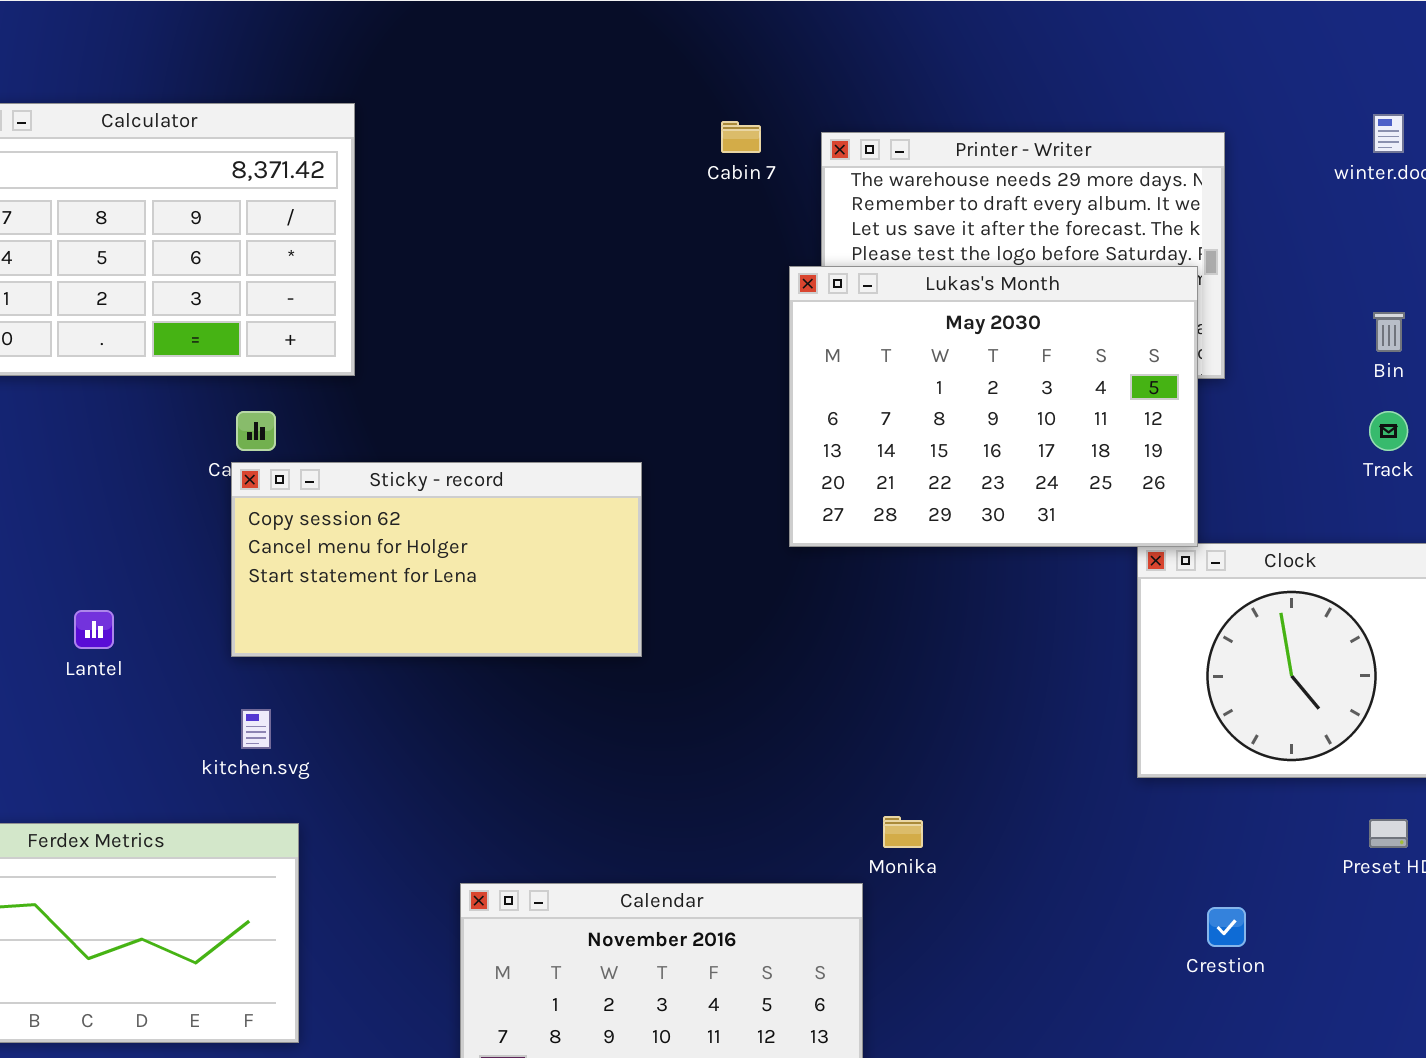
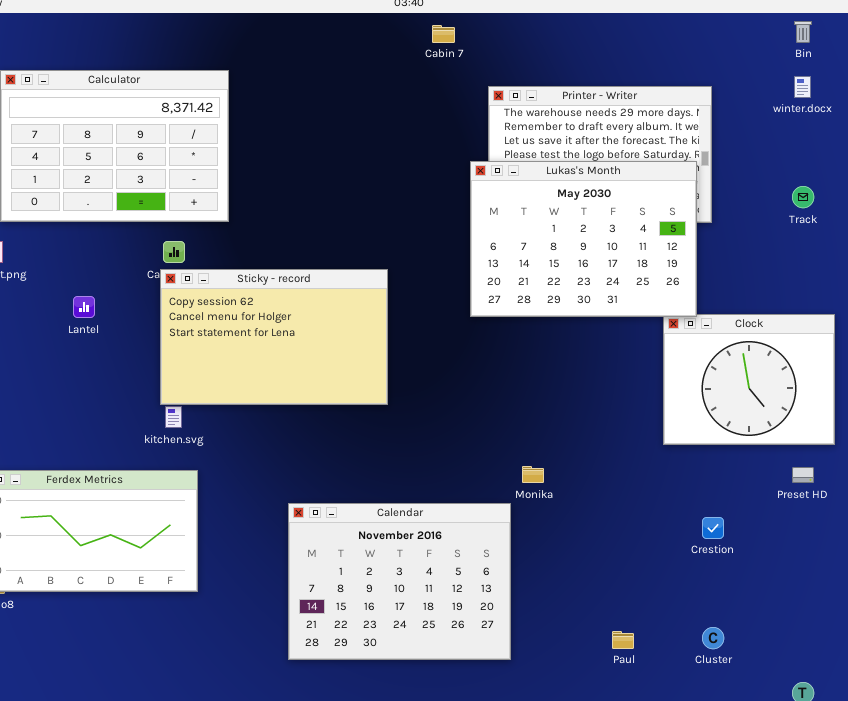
Cabin 7: [721,121,761,153] -> [432,25,455,43], moved
Bin: [1373,312,1405,352] -> [794,21,812,43], moved
Track: [1369,411,1408,451] -> [792,186,814,208], moved
Sticky - record: [231,462,642,657] -> [160,269,388,405], resized
Lantel: [74,610,114,649] -> [73,296,95,318], moved

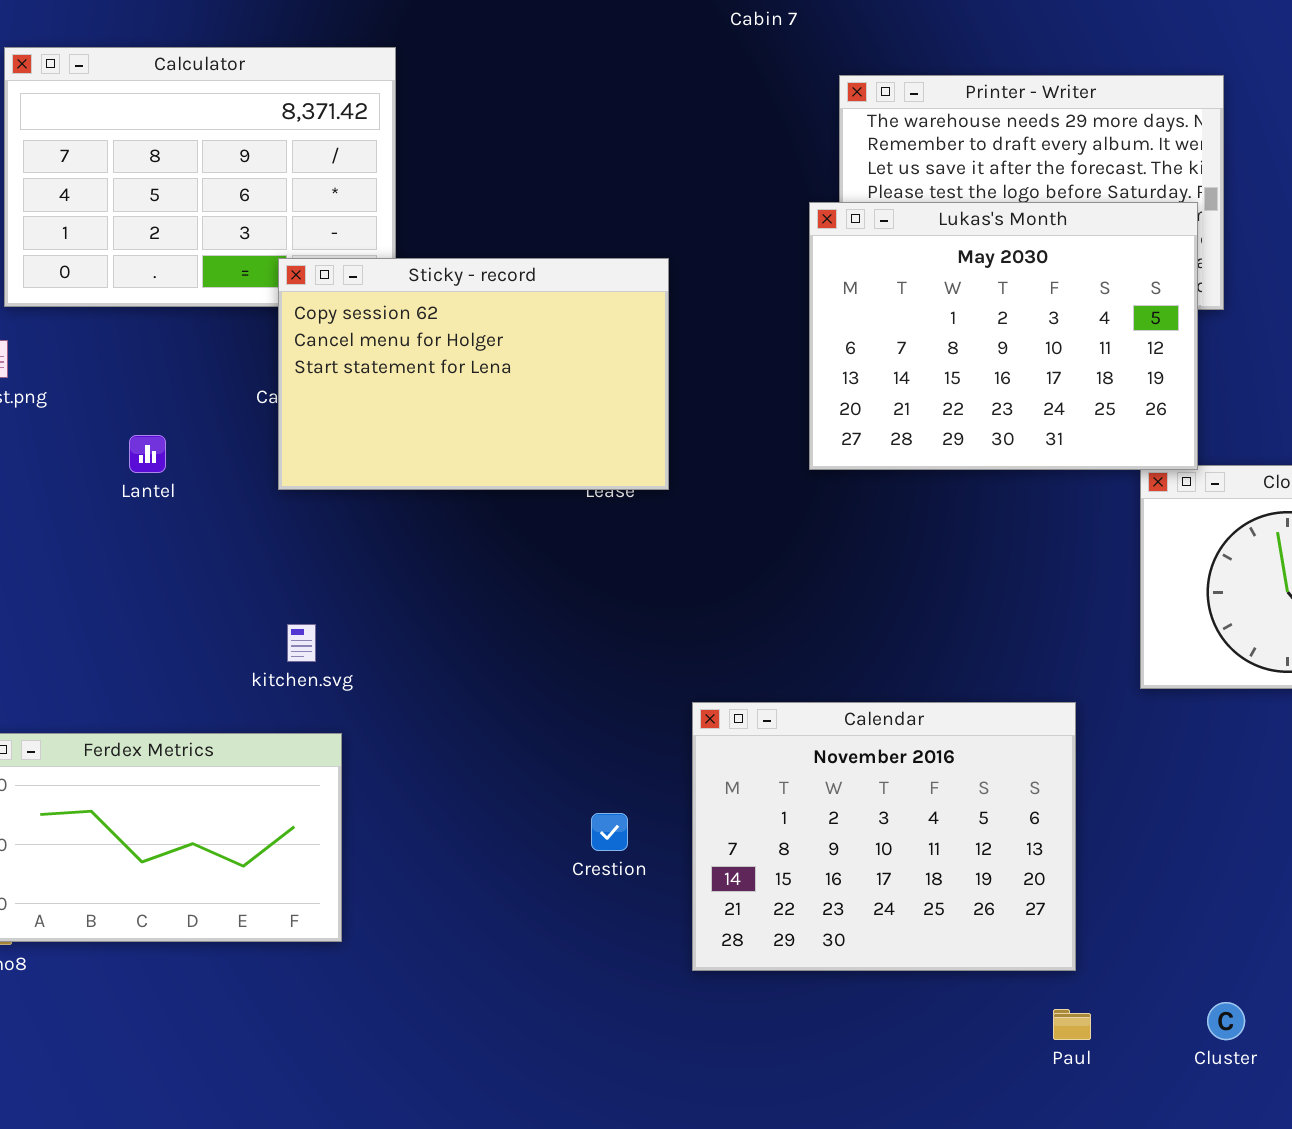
Sticky - record: [160,269,388,405] -> [278,258,669,490], moved
Calendar: [288,503,511,660] -> [692,702,1076,971], moved
Crestion: [702,517,724,539] -> [591,813,628,851], moved

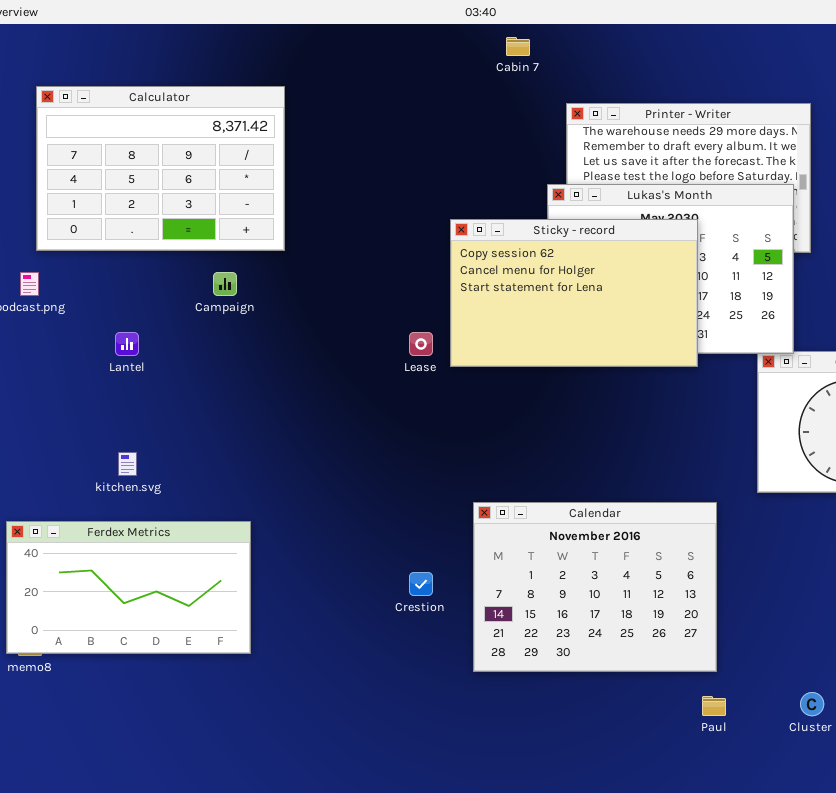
Sticky - record: [278,258,669,490] -> [450,219,698,367], moved
kitchen.svg: [287,624,316,662] -> [118,452,137,476], moved

